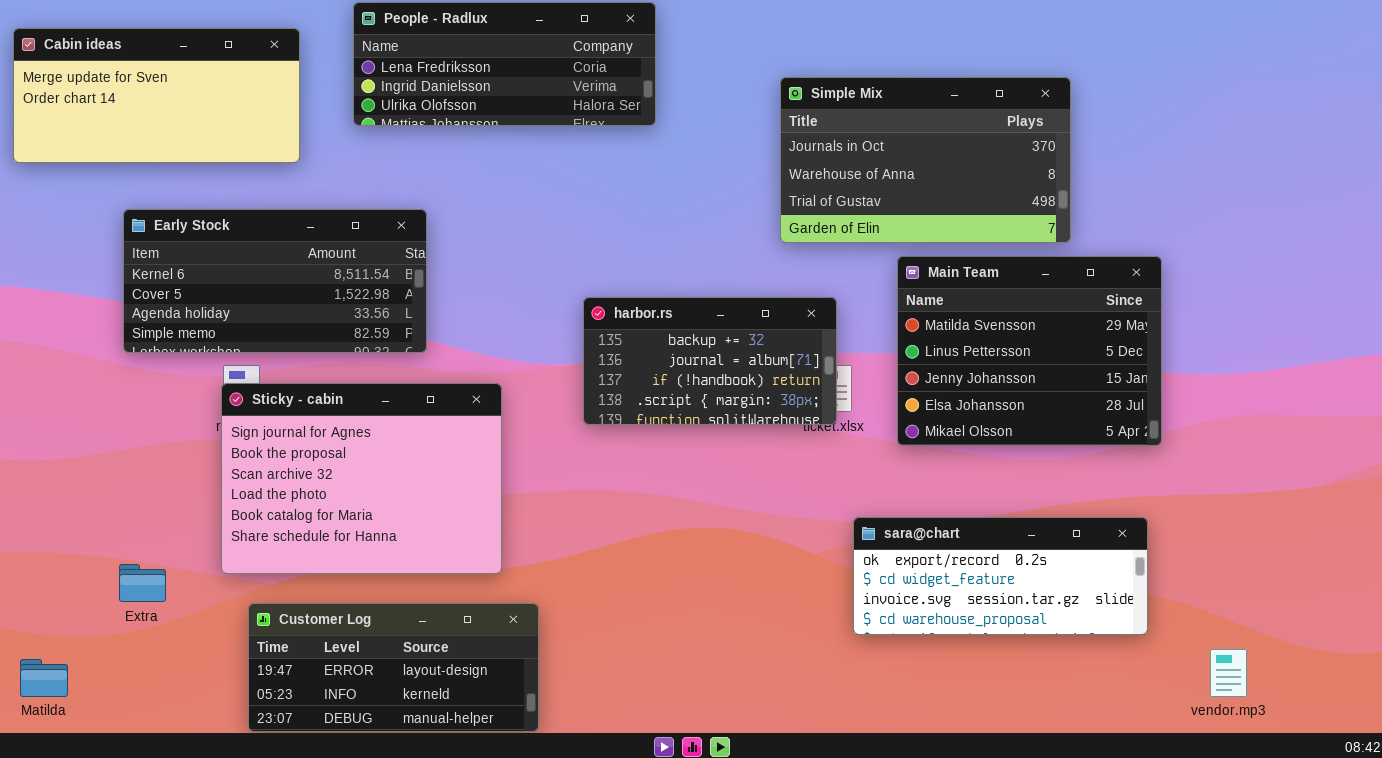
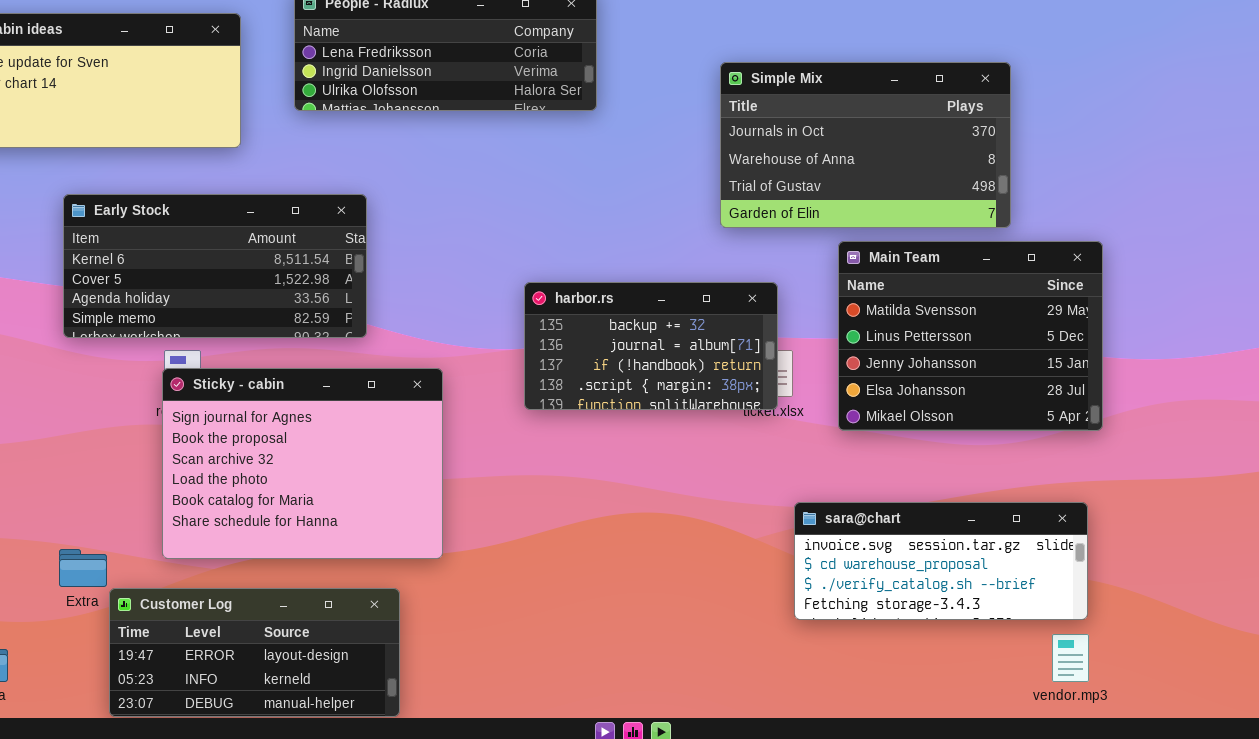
sara@chart: [853,517,1148,635] -> [794,502,1088,620], scrolled down 2 rows
Customer Log: [248,603,539,732] -> [109,588,400,717], moved
vendor.mp3: [1210,649,1247,697] -> [1052,634,1089,682], moved

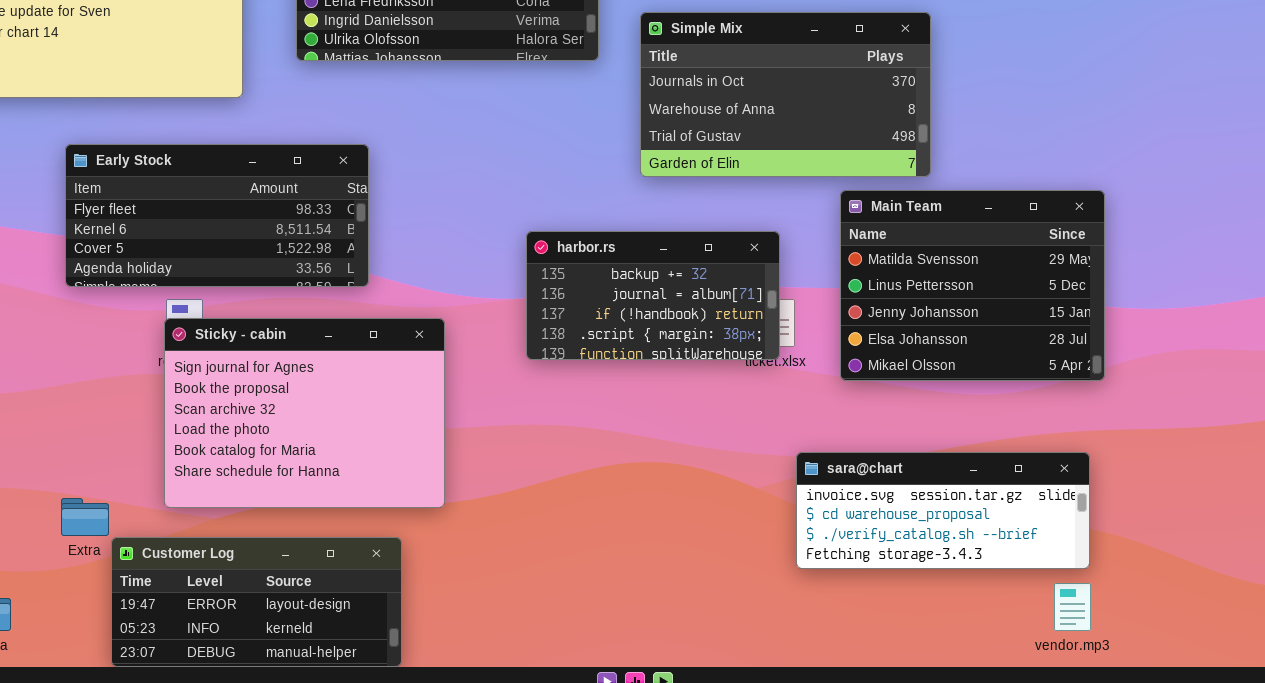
Simple Mix: [720,62,1011,228] -> [640,12,931,177], moved
Early Stock: [63,194,367,338] -> [65,144,369,287], scrolled up 1 row

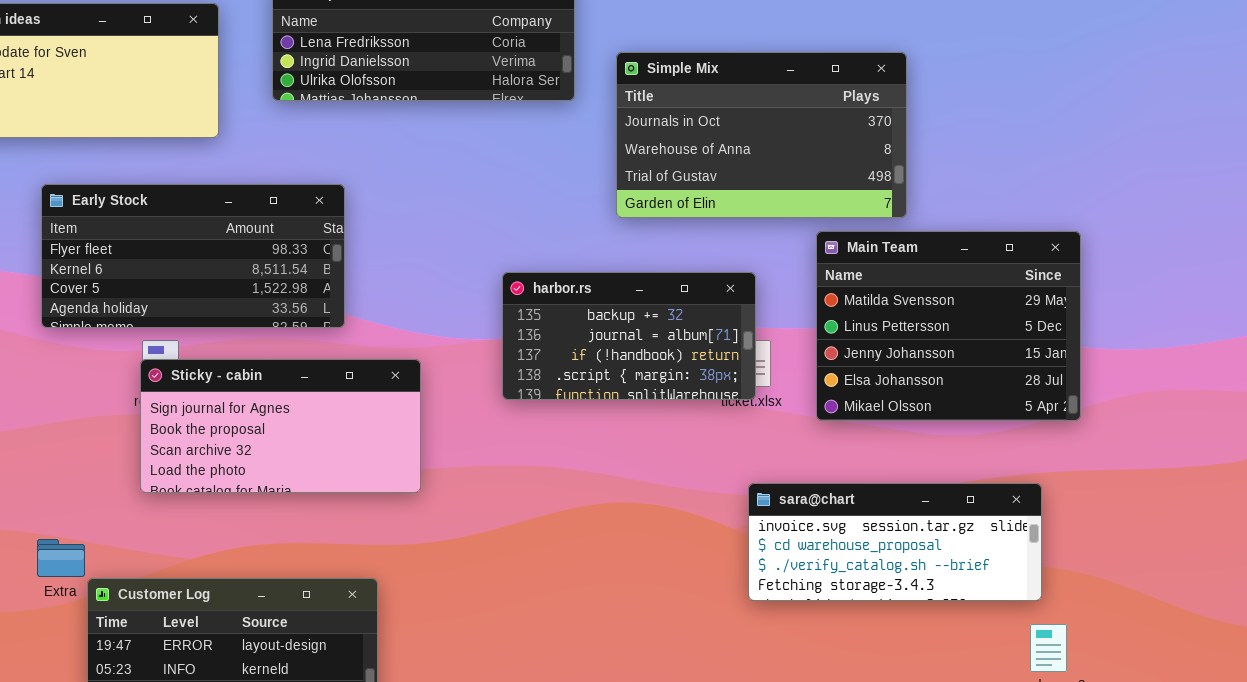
Sticky - cabin: [164,318,445,508] -> [140,359,421,493], resized
sara@chart: [796,452,1090,569] -> [748,483,1042,601], moved

